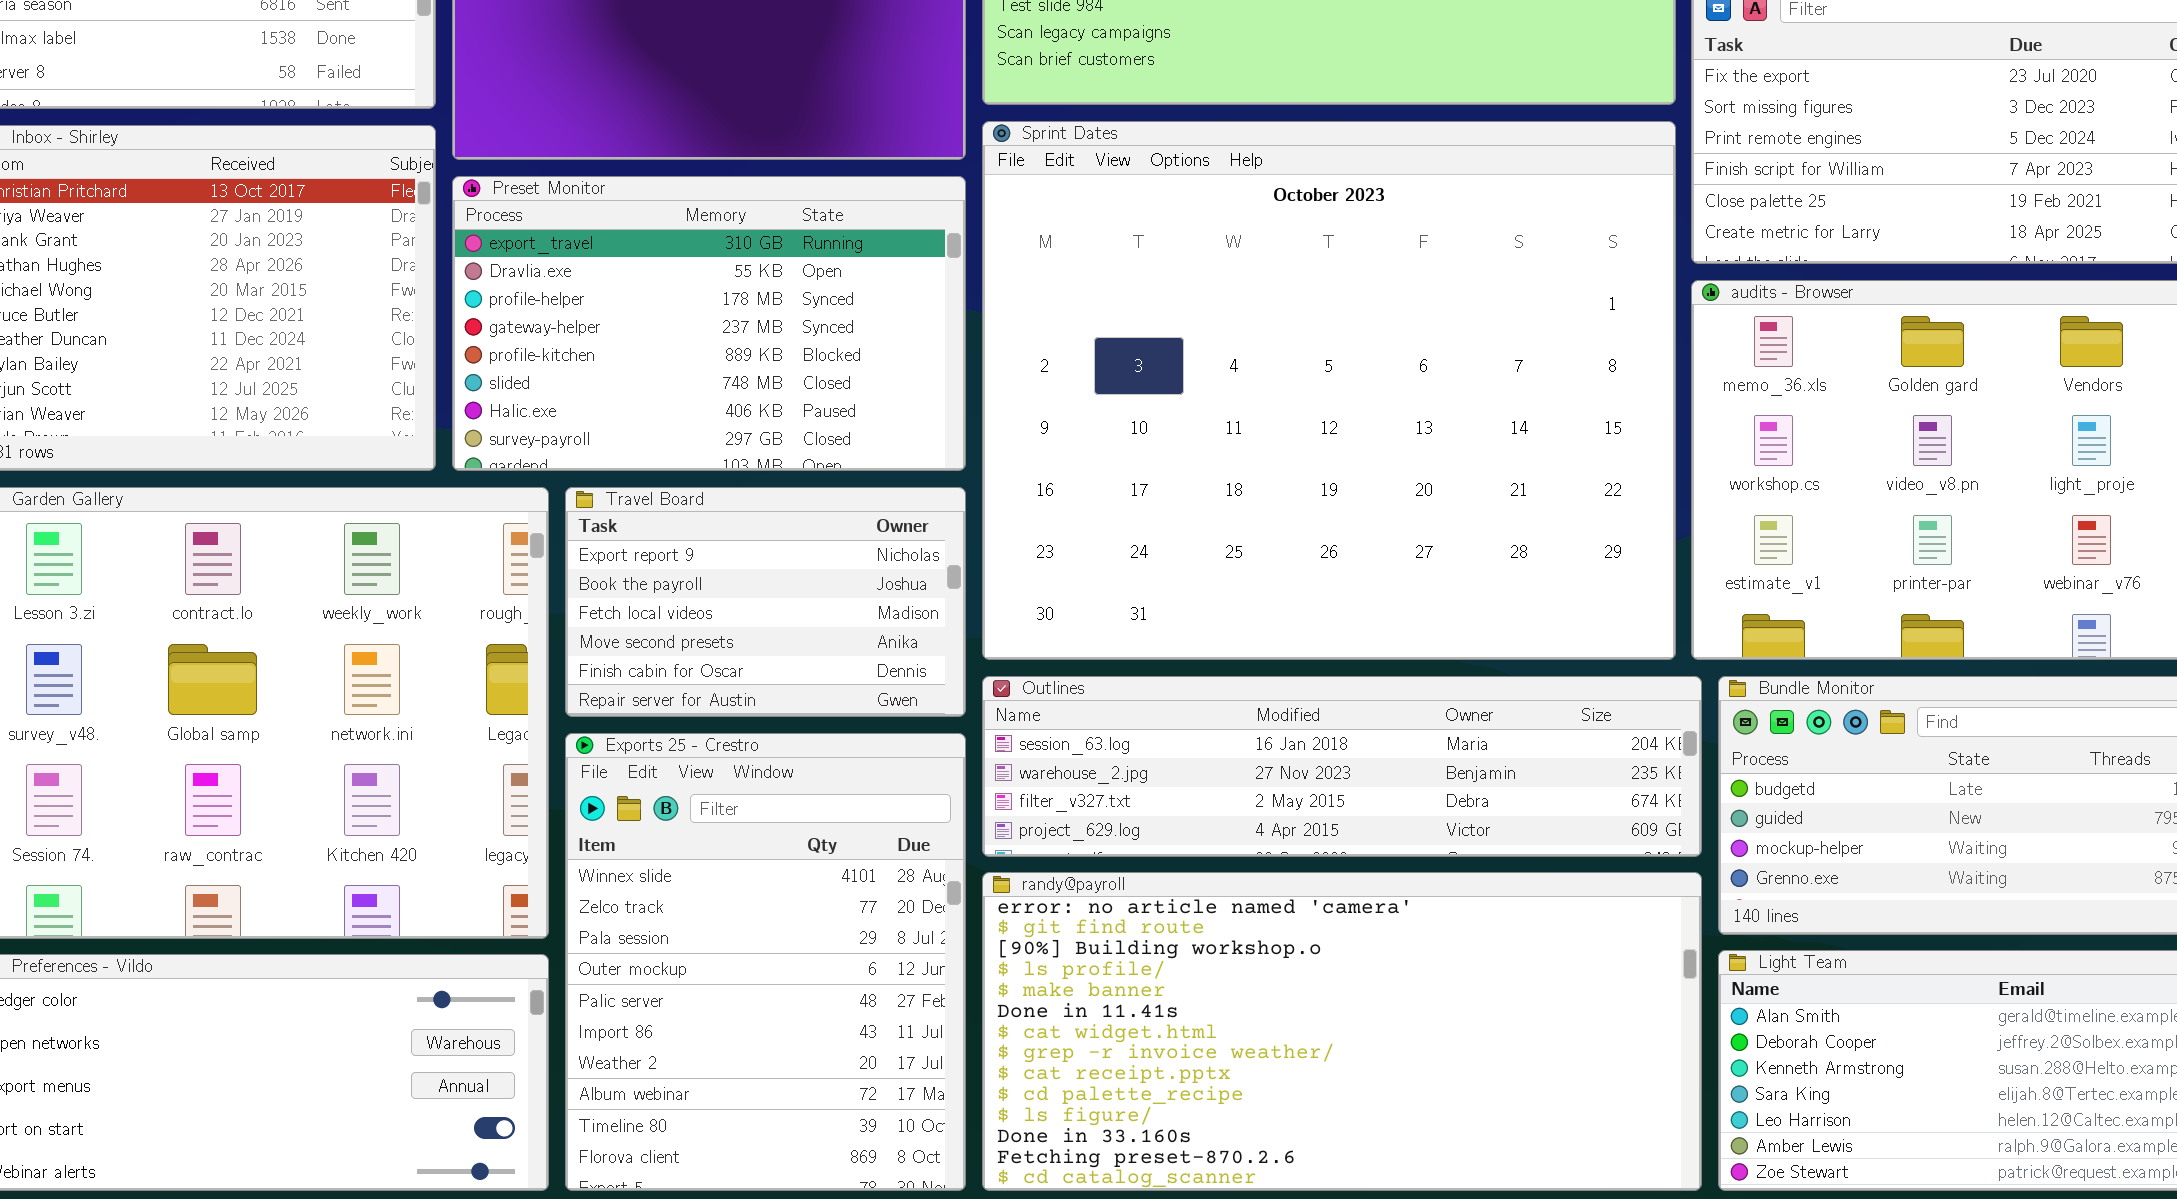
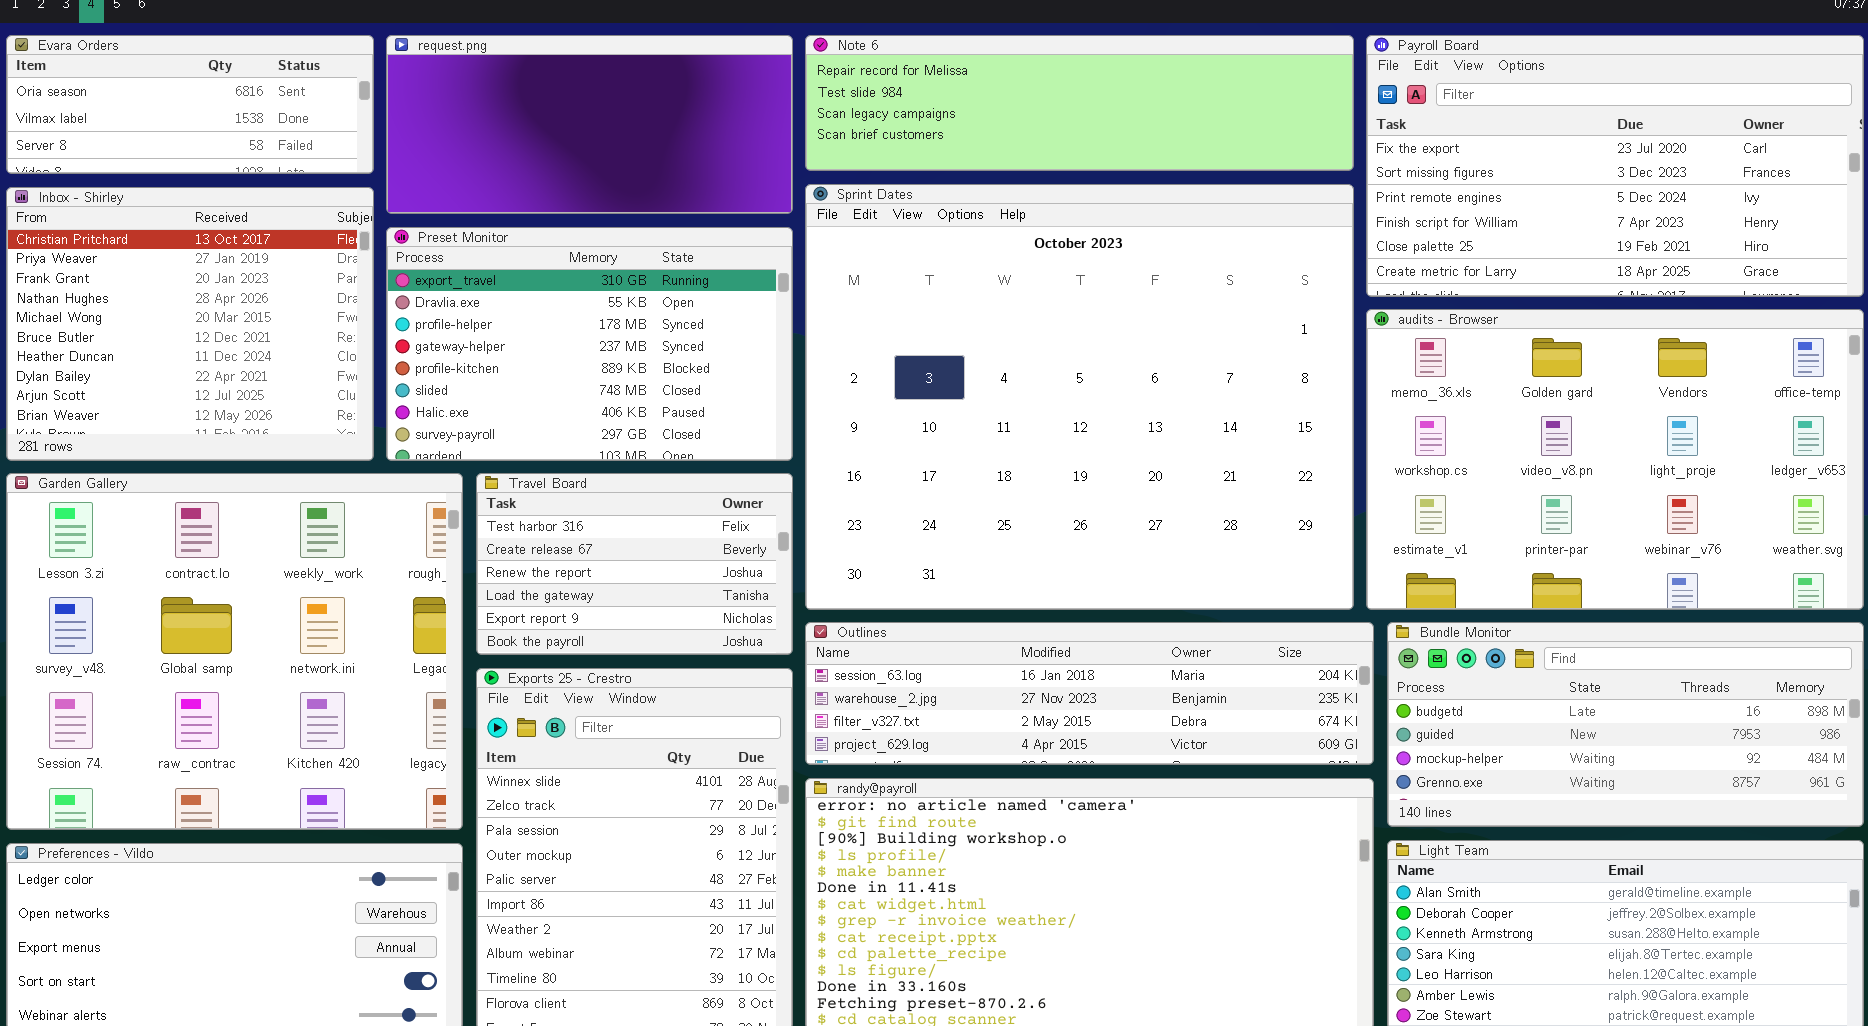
Travel Board: [565,487,966,717] -> [476,473,793,655], scrolled up 4 rows

